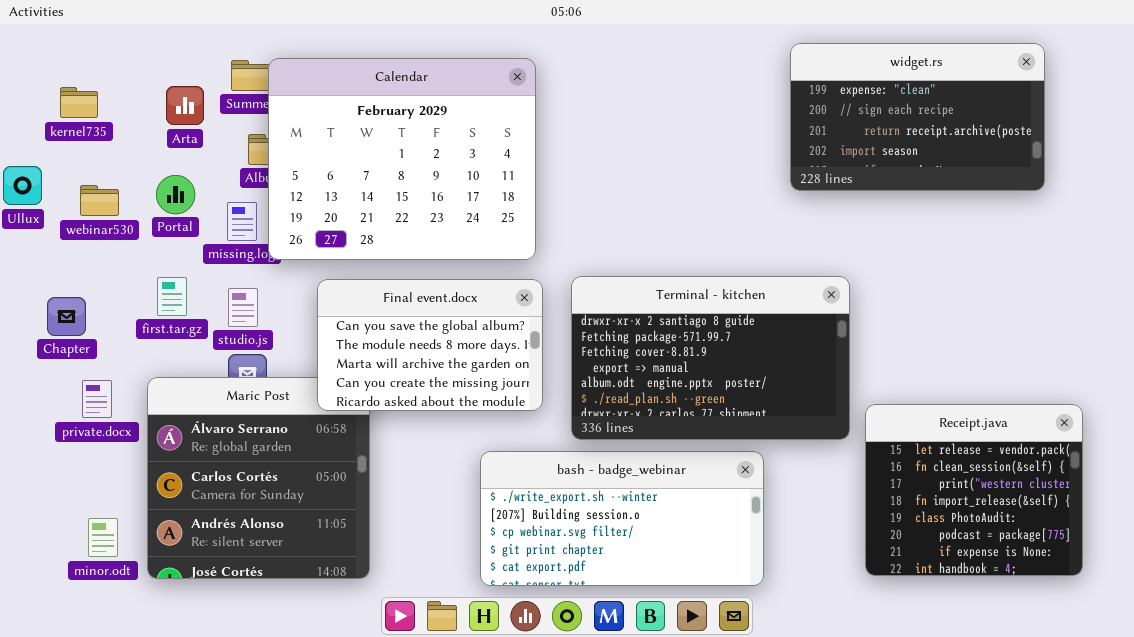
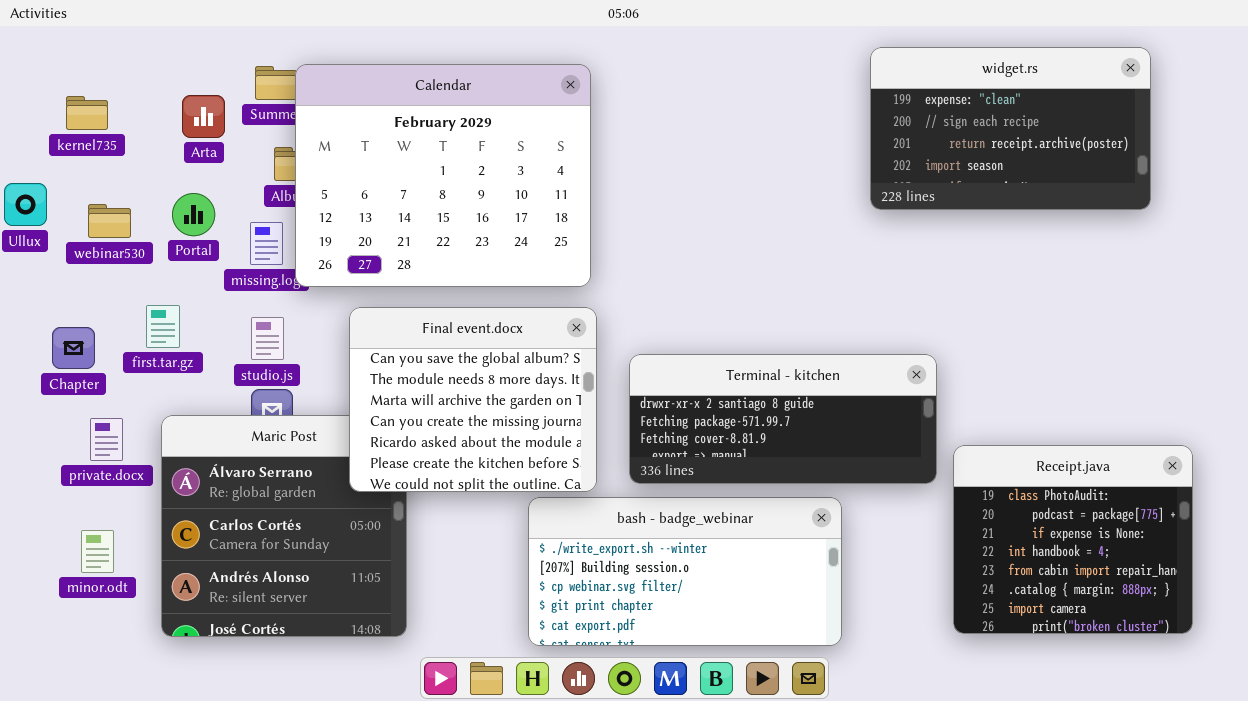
Terminal - kitchen: [571,276,850,440] -> [629,354,937,484], resized
first.tar.gz: [157,277,187,316] -> [146,305,180,348], moved
Final event.docx: [317,279,543,411] -> [349,307,597,492], resized
Receipt.java: [865,404,1083,576] -> [953,445,1193,634], scrolled down 4 rows
minor.odt: [88,518,118,557] -> [81,530,114,573], moved

